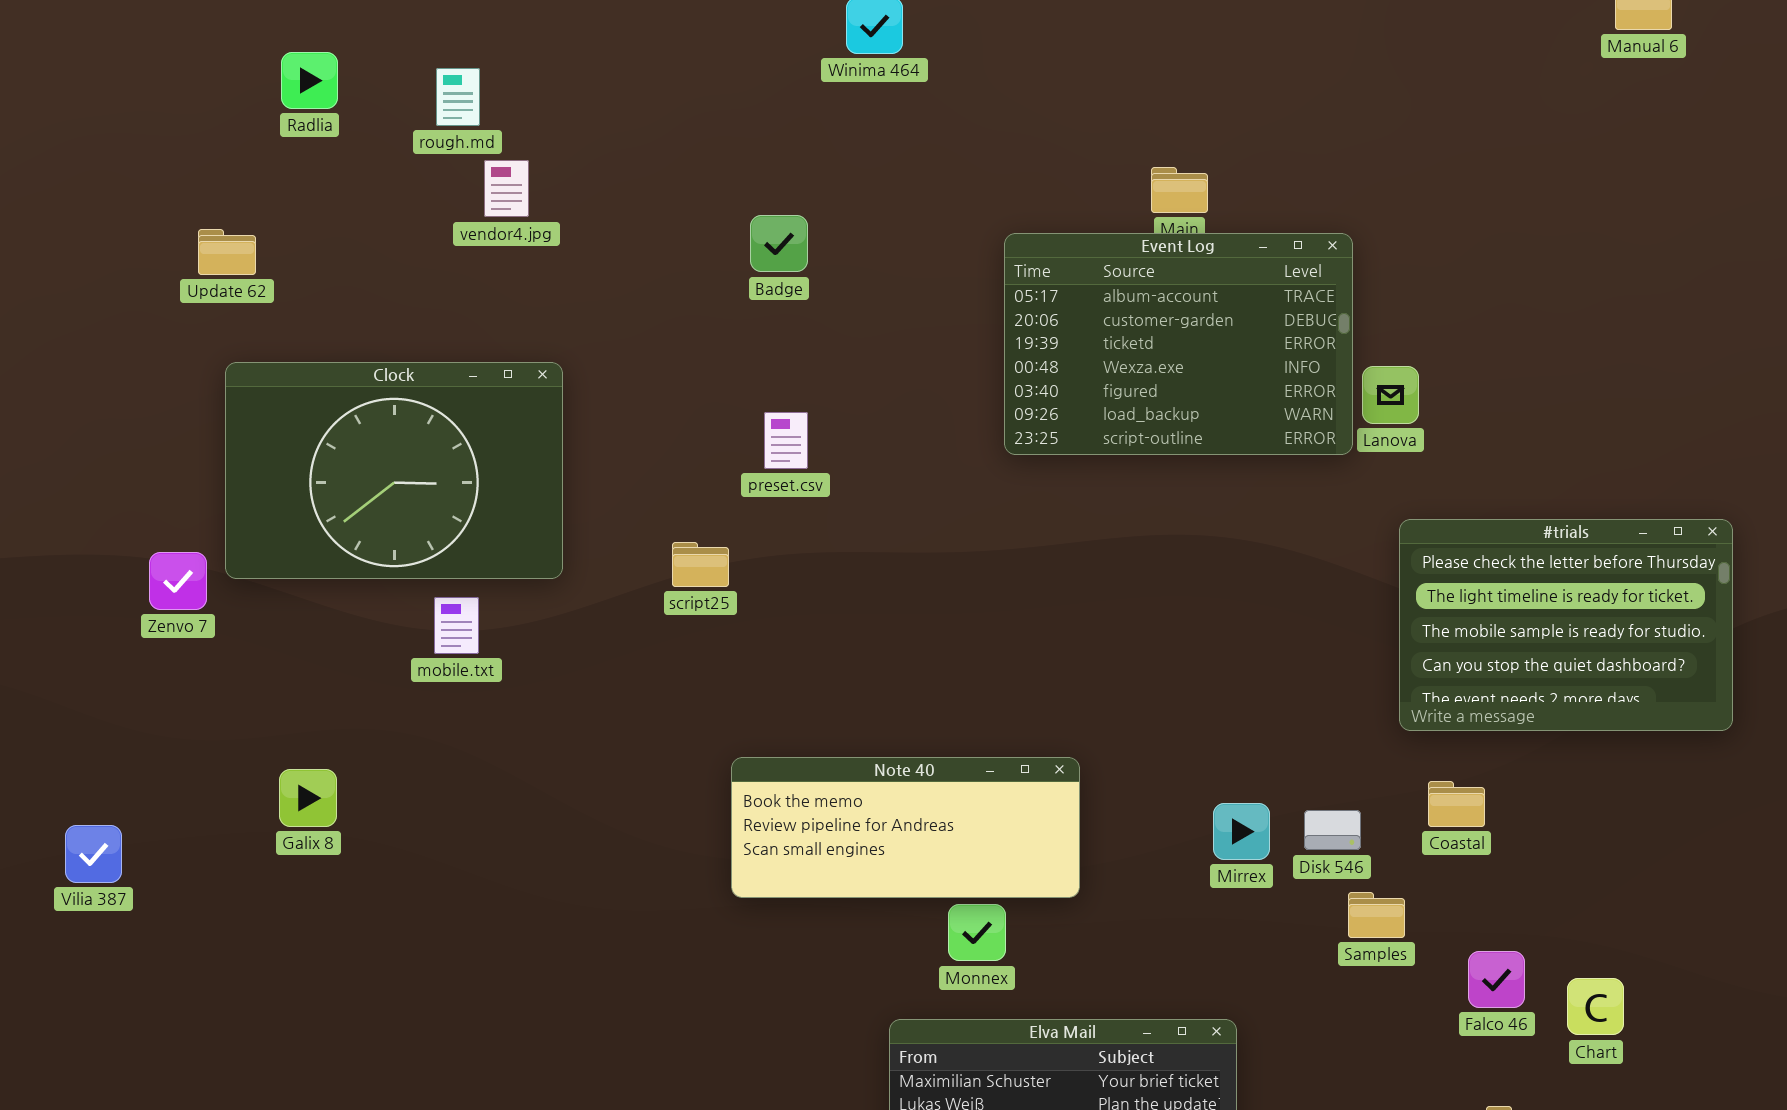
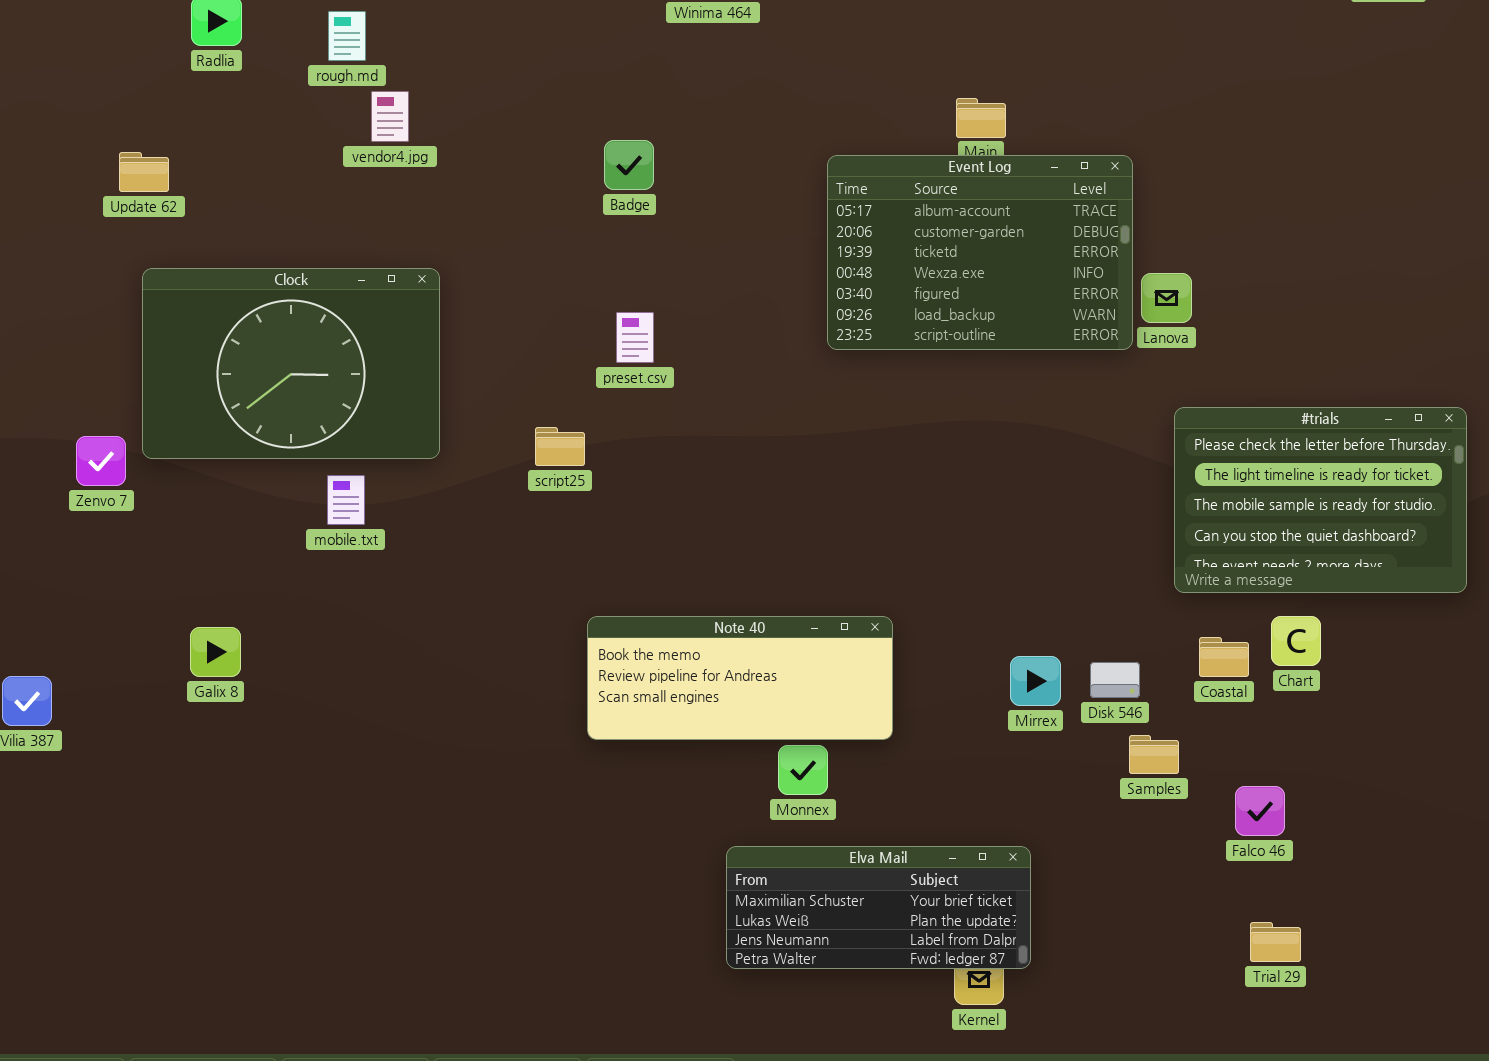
Chart: [1567,978,1624,1035] -> [1271,616,1321,666], moved

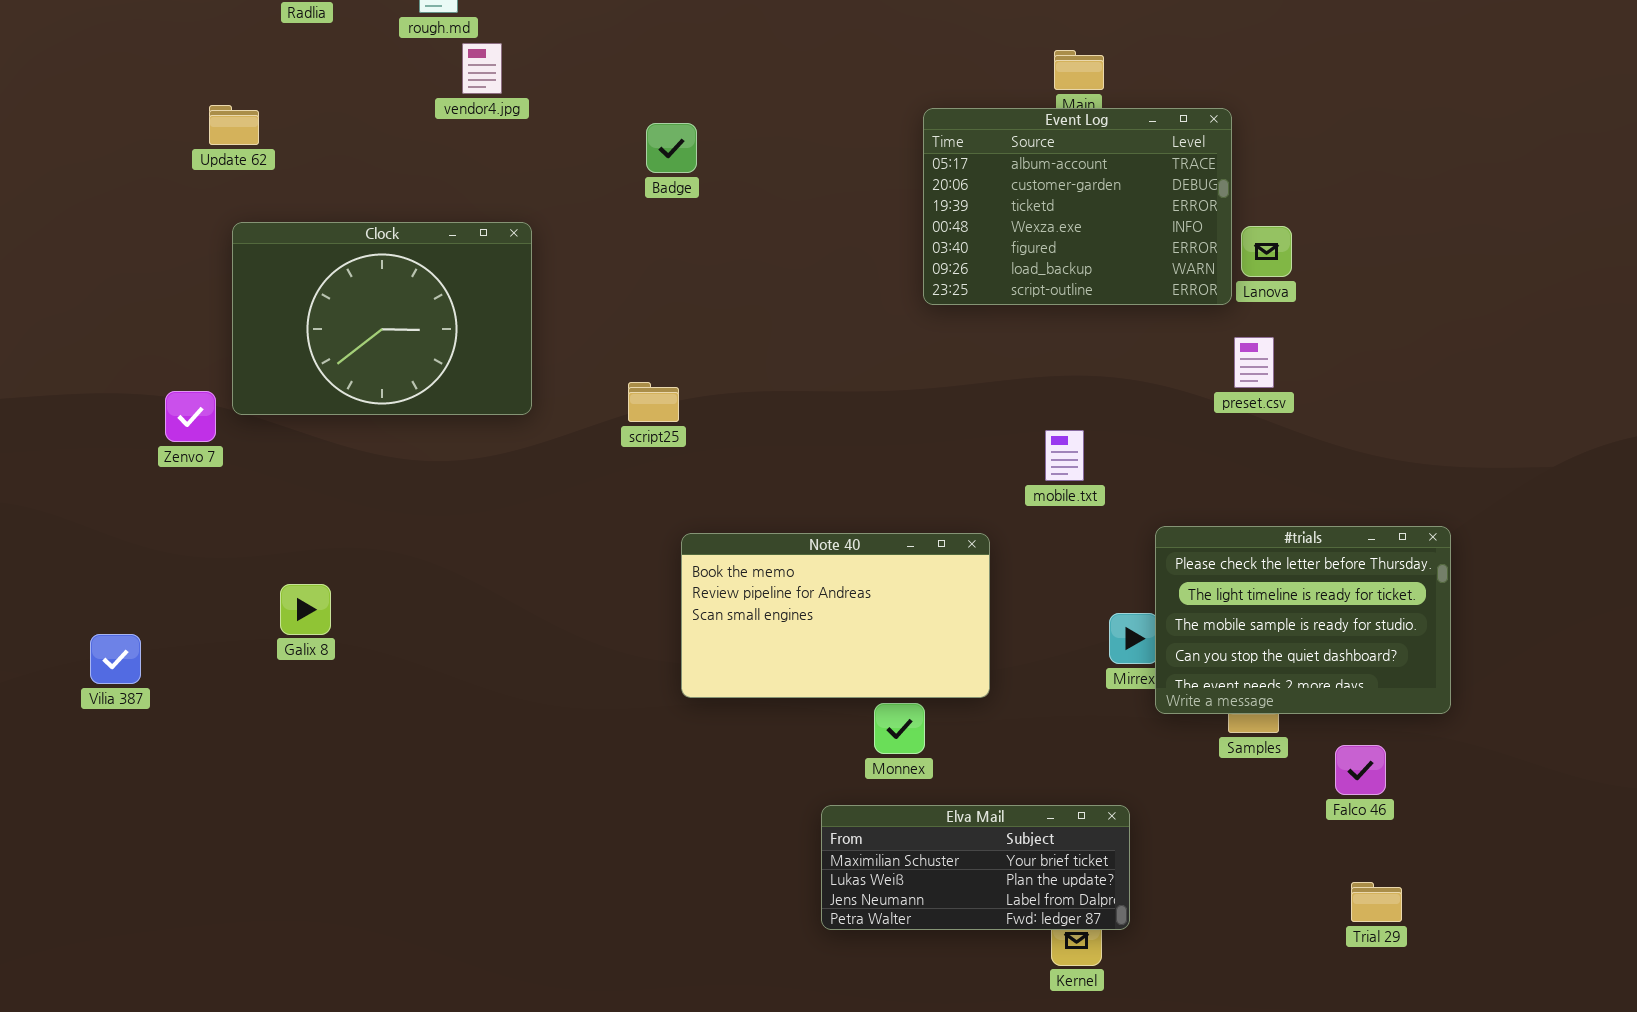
Badge: [604,140,654,190] -> [646,123,697,173], moved
preset.csv: [616,312,654,363] -> [1234,337,1274,388], moved
#trials: [1174,407,1467,593] -> [1155,526,1451,714], moved
mobile.txt: [327,475,365,525] -> [1045,430,1084,481], moved
Note 40: [587,616,893,740] -> [681,533,990,698], resized

